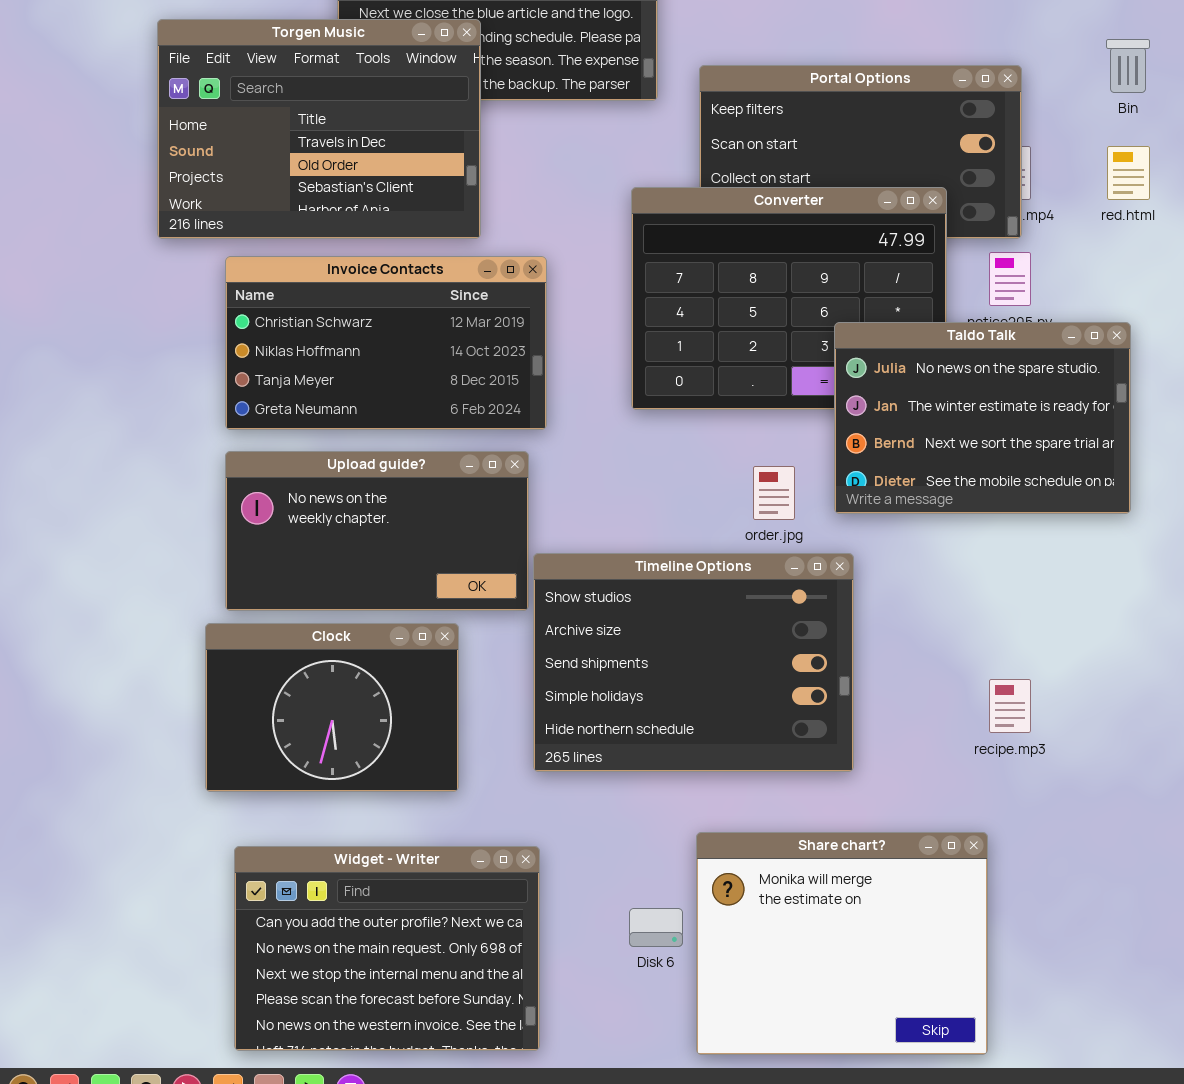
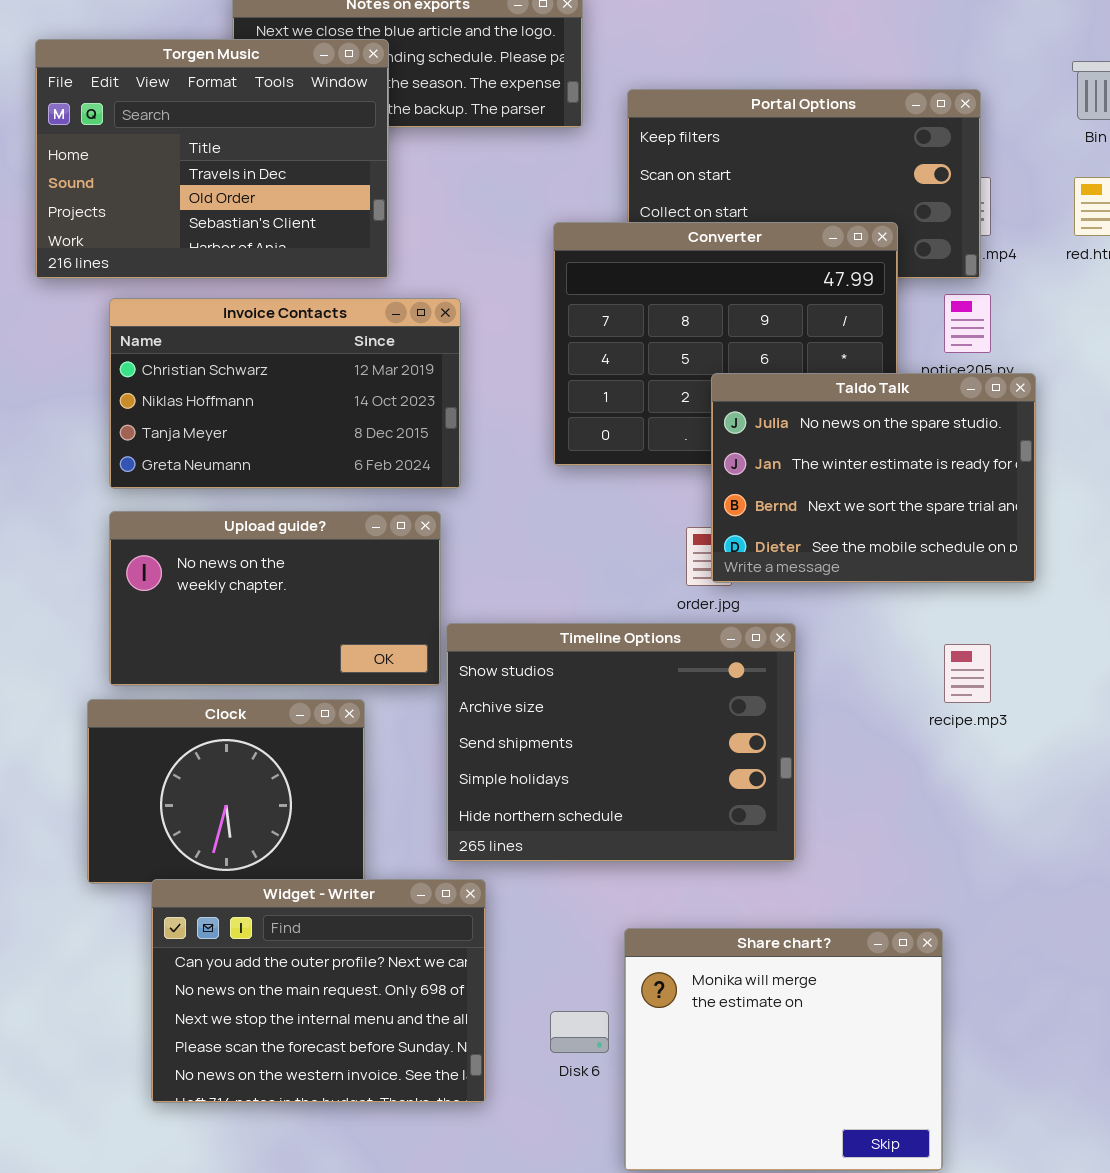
Taldo Talk: [834,322,1131,514] -> [711,373,1036,583], moved
recipe.mp3: [989,679,1031,733] -> [944,644,991,703], moved
Widget - Writer: [234,846,540,1051] -> [151,879,486,1103], moved

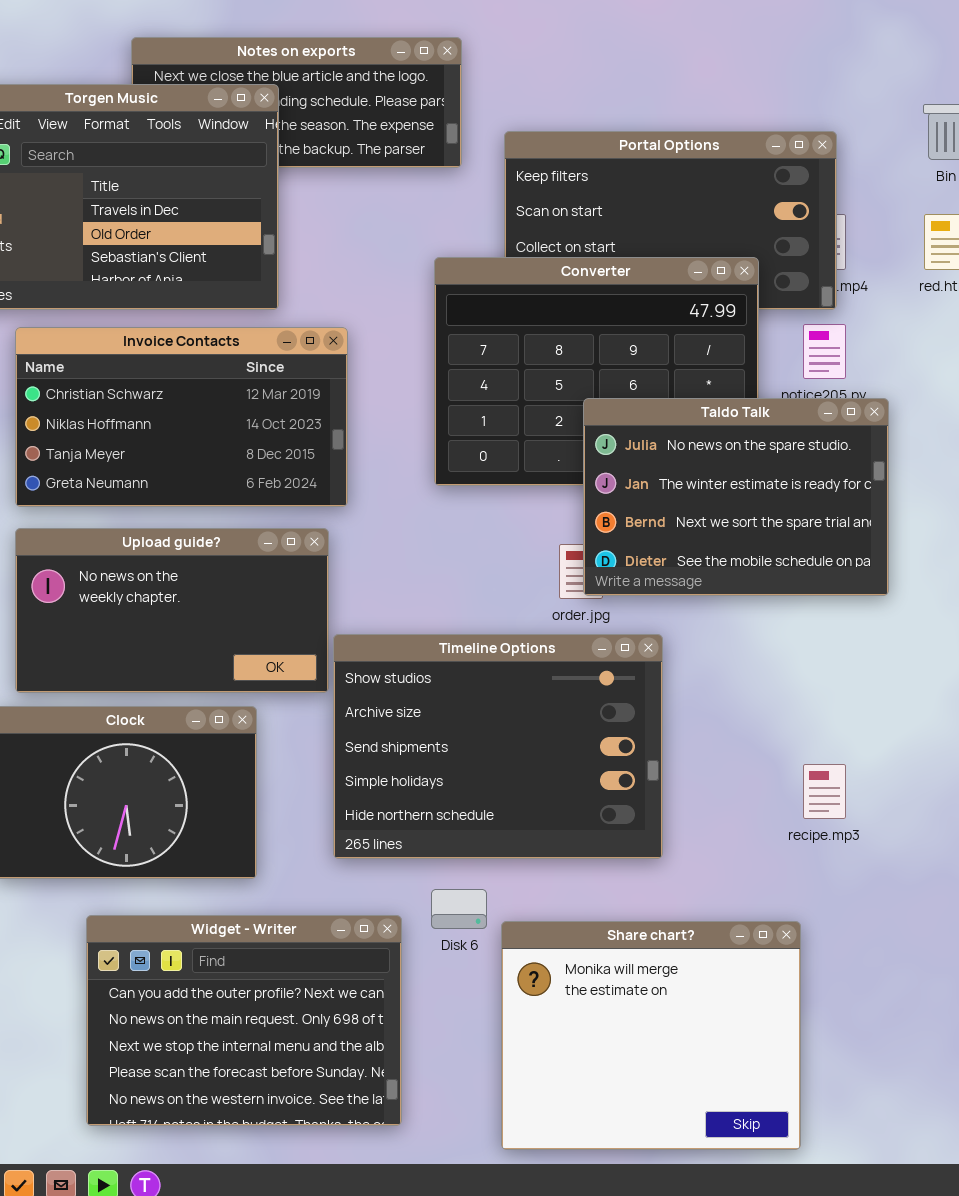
recipe.mp3: [944,644,991,703] -> [803,764,846,819], moved
Widget - Writer: [151,879,486,1103] -> [86,915,402,1126], moved
Disk 6: [550,1011,609,1053] -> [431,889,487,929], moved

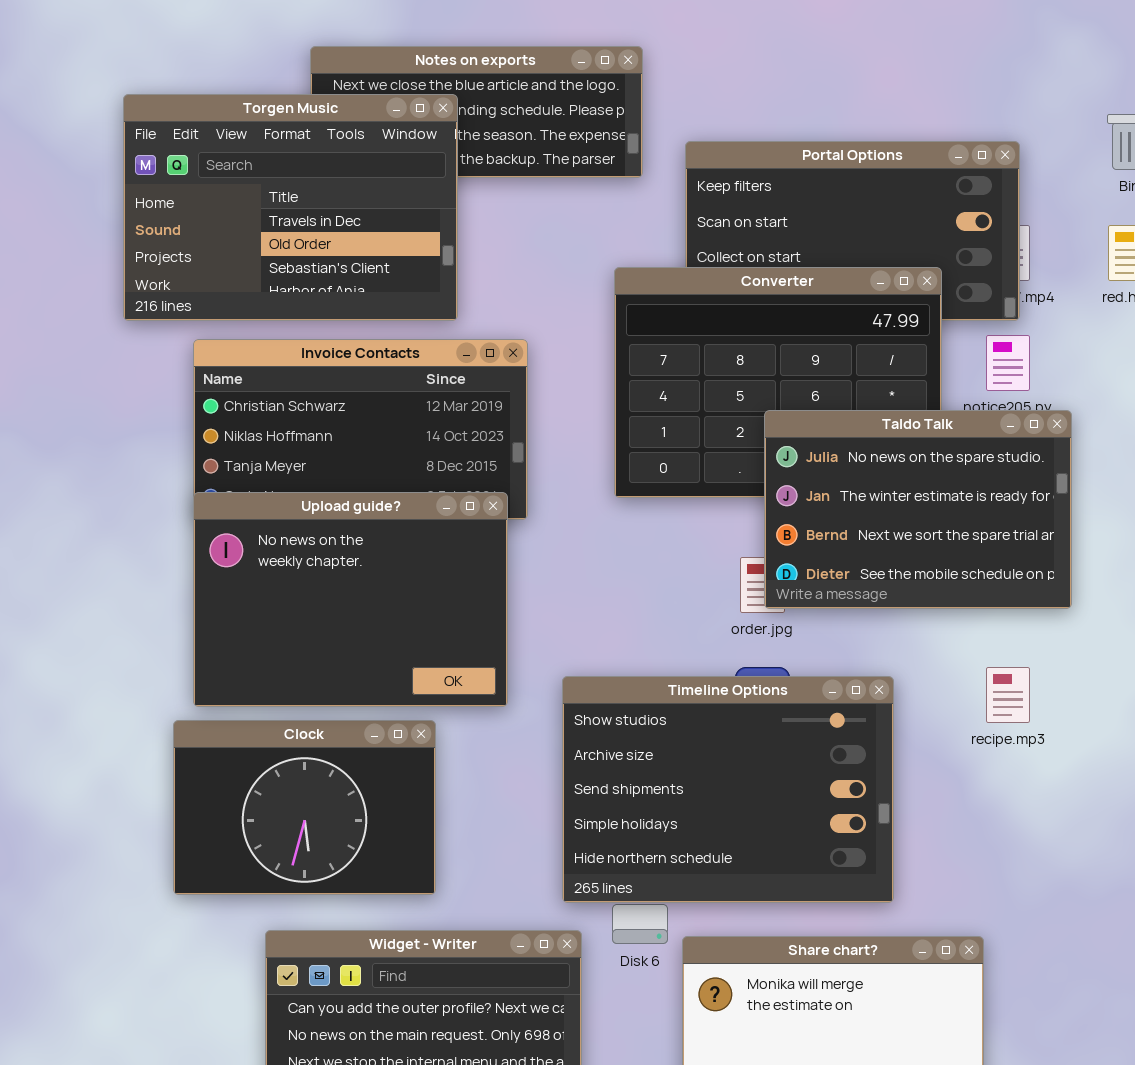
Upload guide?: [15,528,329,693] -> [193,492,508,707], resized
Timeline Options: [333,634,663,859] -> [562,676,894,903], moved
recipe.mp3: [803,764,846,819] -> [986,667,1030,723], moved

